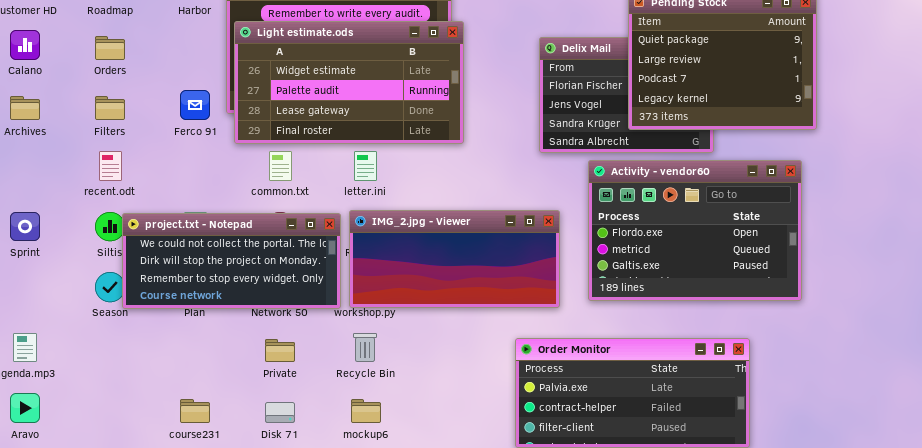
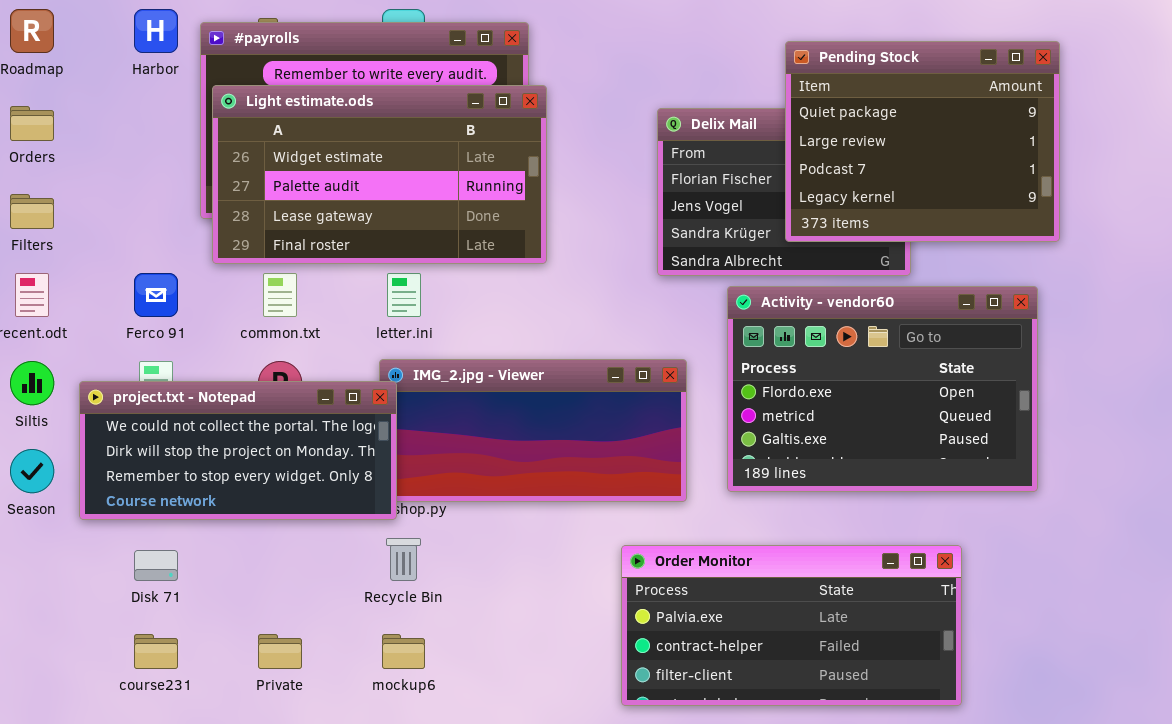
Ferco 91: [180,90,210,120] -> [134,273,178,317], moved
project.txt - Notepad: [122,213,341,309] -> [79,381,397,520], moved
Private: [265,339,295,362] -> [258,634,302,669], moved
Disk 71: [265,402,295,423] -> [134,550,178,581], moved

